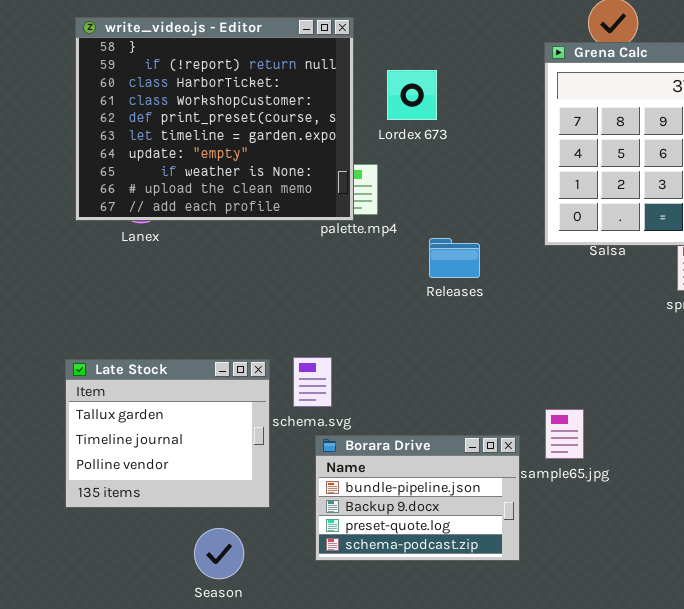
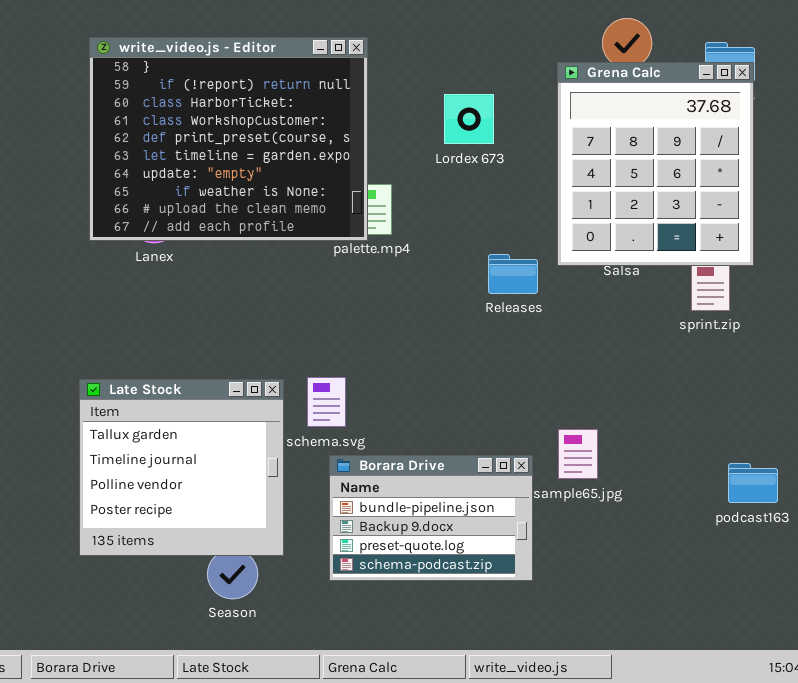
Lordex 673: [387,70,437,120] -> [444,94,494,144], moved
Releases: [429,238,480,278] -> [488,254,538,294], moved
Late Stock: [65,359,270,508] -> [79,379,284,556], resized

